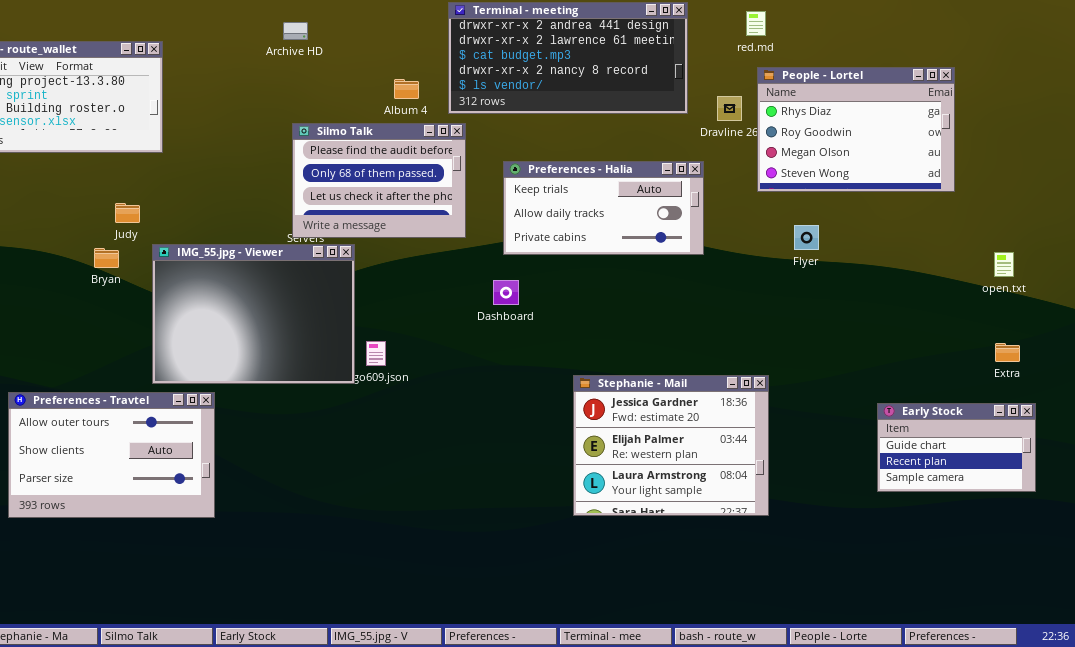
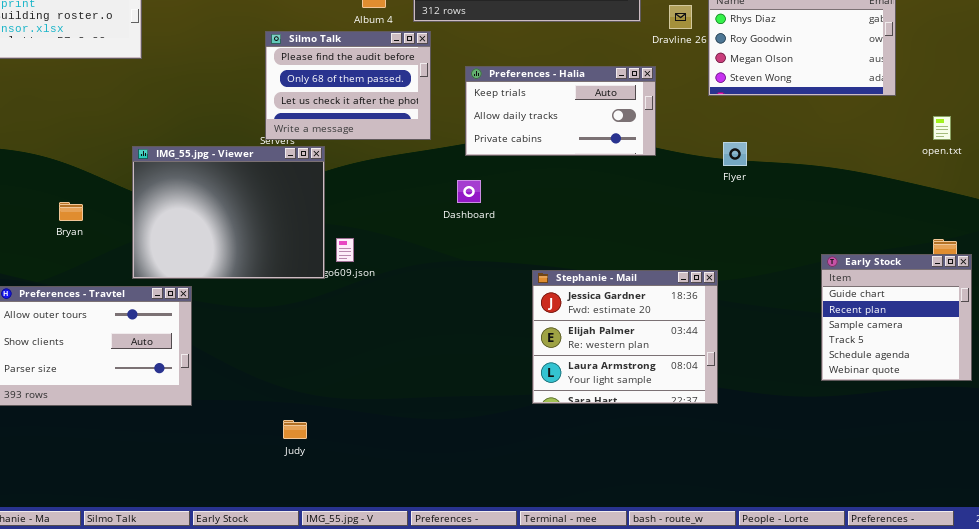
Judy: [115,203,140,223] -> [283,420,307,439], moved
Flyer: [794,225,819,250] -> [723,142,747,166], moved
Bryan: [94,248,119,268] -> [59,202,83,221], moved
open.txt: [994,252,1014,277] -> [933,116,951,140], moved
Early Stock: [877,403,1036,492] -> [821,254,972,381], resized

